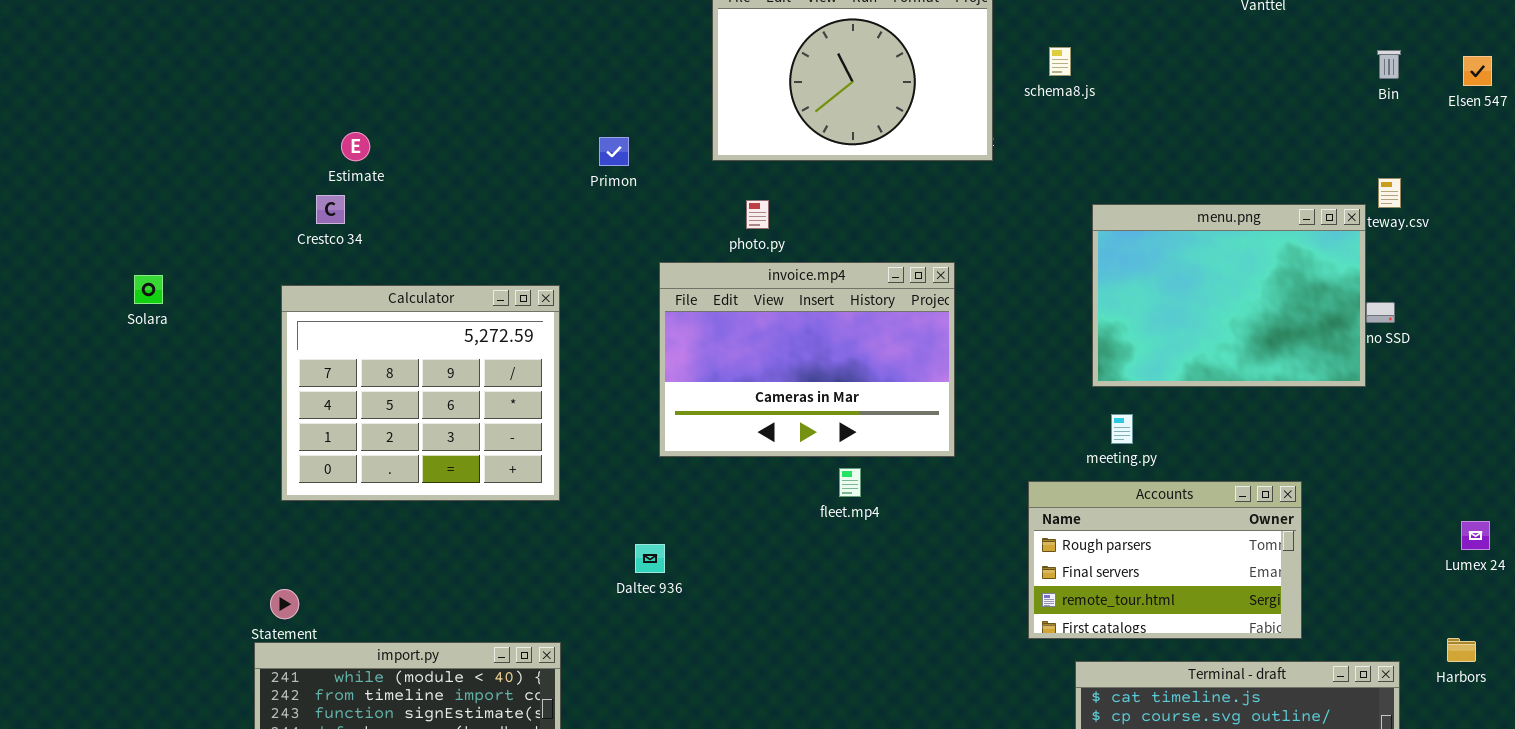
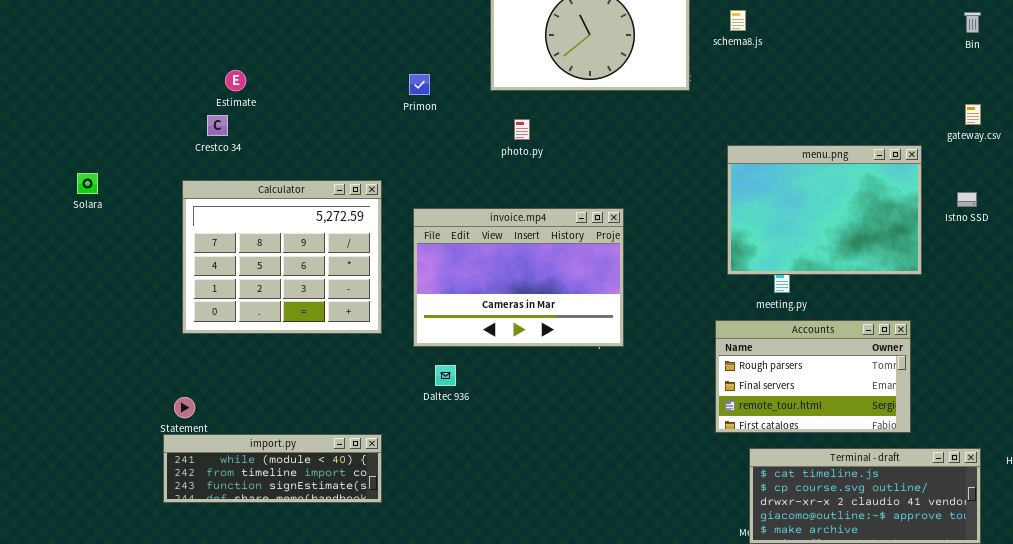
menu.png: [1092,204,1366,387] -> [727,145,922,275], moved
invoice.mp4: [659,262,955,457] -> [413,208,624,347], moved

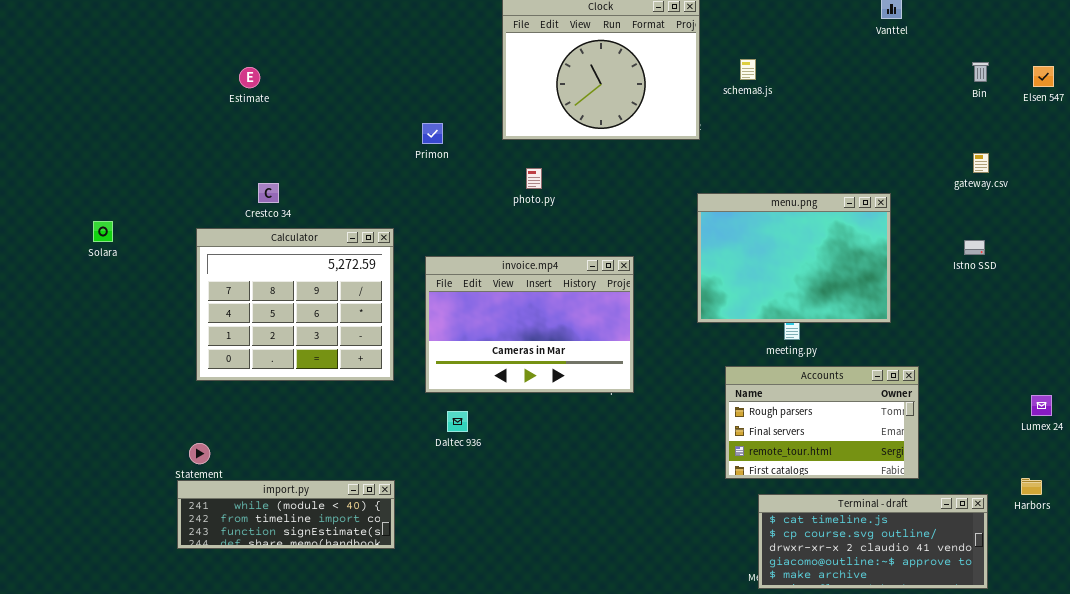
Estimate: [225,70,246,91] -> [239,67,260,88], moved
Crestco 34: [207,115,228,136] -> [258,183,279,203], moved
menu.png: [727,145,922,275] -> [697,193,891,323], moved

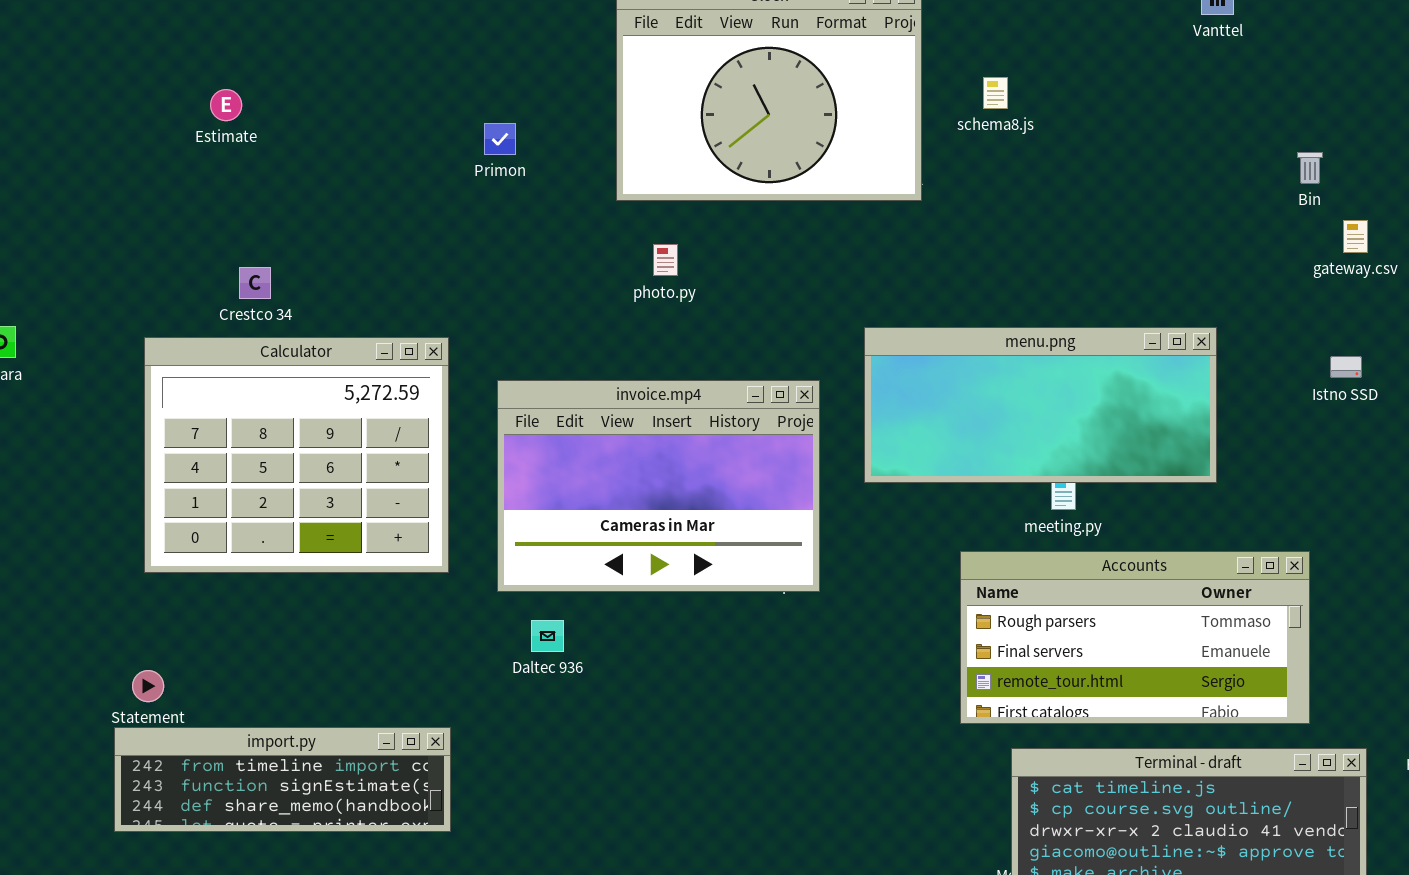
Bin: [972,62,989,82] -> [1297,152,1323,184], moved
Primon: [422,123,443,144] -> [484,123,516,155], moved
menu.png: [697,193,891,323] -> [864,327,1217,483], resized
Accounts: [725,366,919,479] -> [960,551,1310,724], resized
import.py: [177,480,395,549] -> [114,727,451,832], scrolled down 1 row

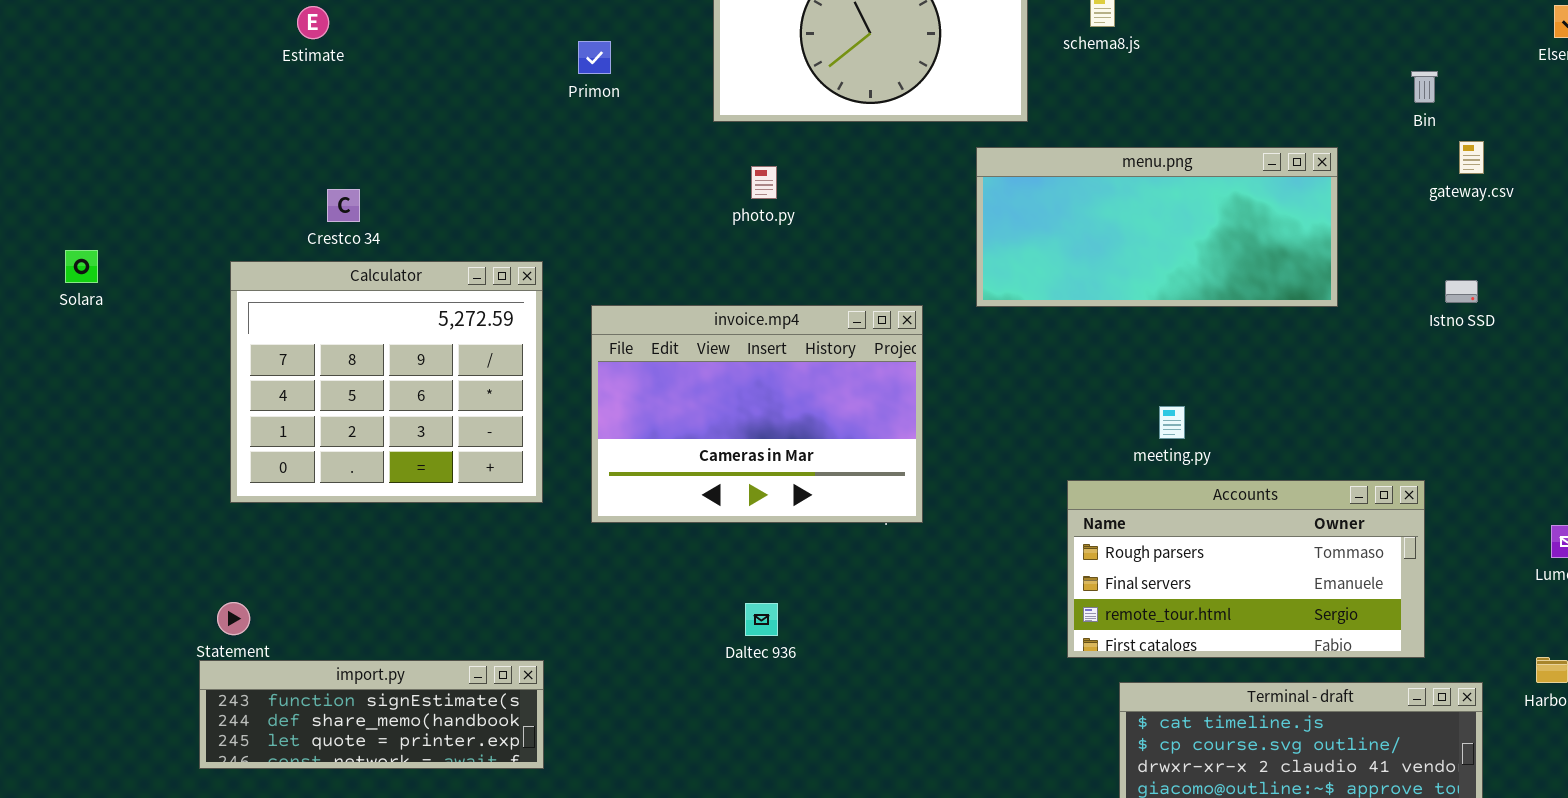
menu.png: [864,327,1217,483] -> [976,147,1338,307], moved
Daltec 936: [531,620,564,652] -> [745,603,778,636], moved
import.py: [114,727,451,832] -> [199,660,544,769], scrolled down 1 row

